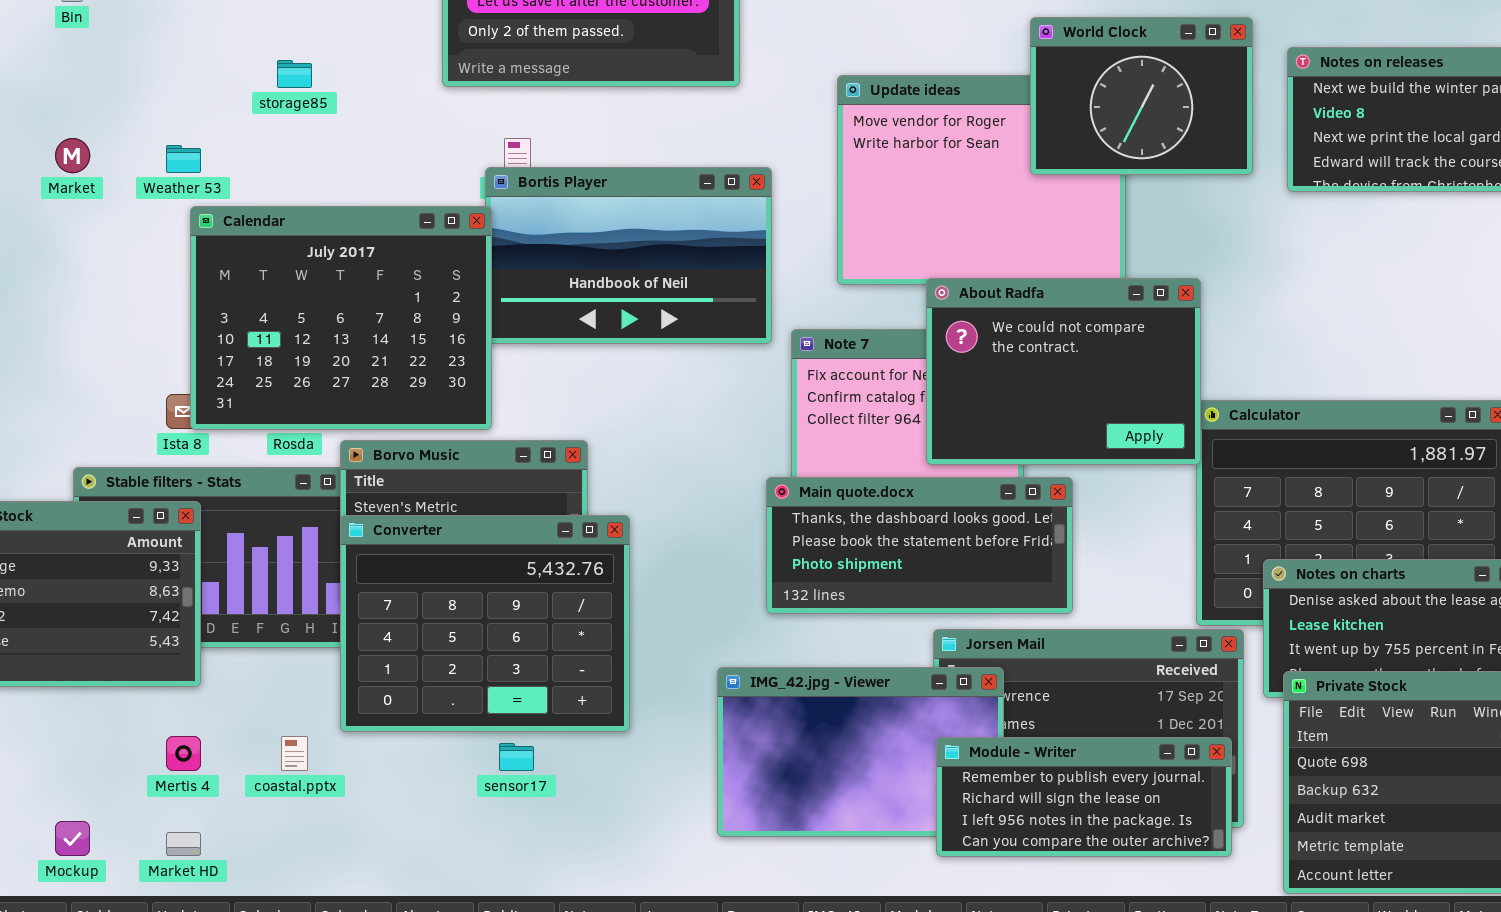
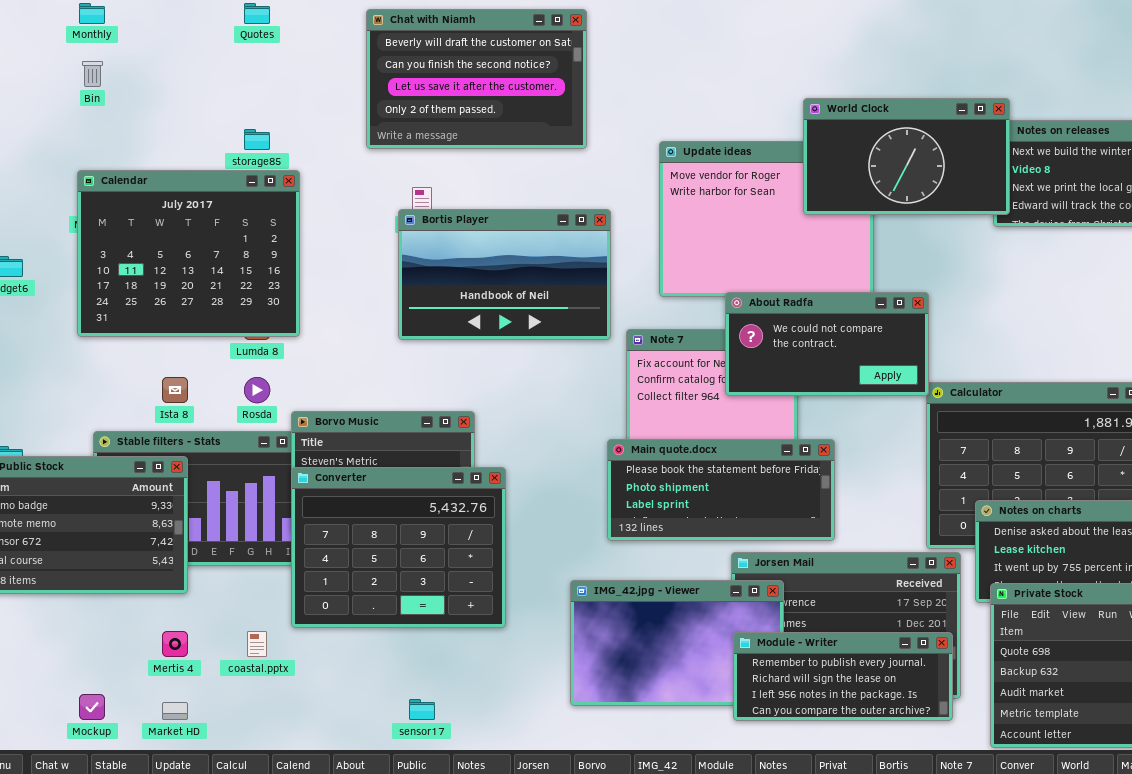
World Clock: [1030,17,1253,175] -> [803,98,1010,215], resized
Calendar: [190,206,492,430] -> [77,170,300,337], moved
About Radfa: [926,278,1201,465] -> [725,292,929,396], resized
Main quote.docx: [766,477,1073,614] -> [607,439,835,541], scrolled down 1 row
sensor17: [499,743,534,771] -> [409,699,435,720], moved

